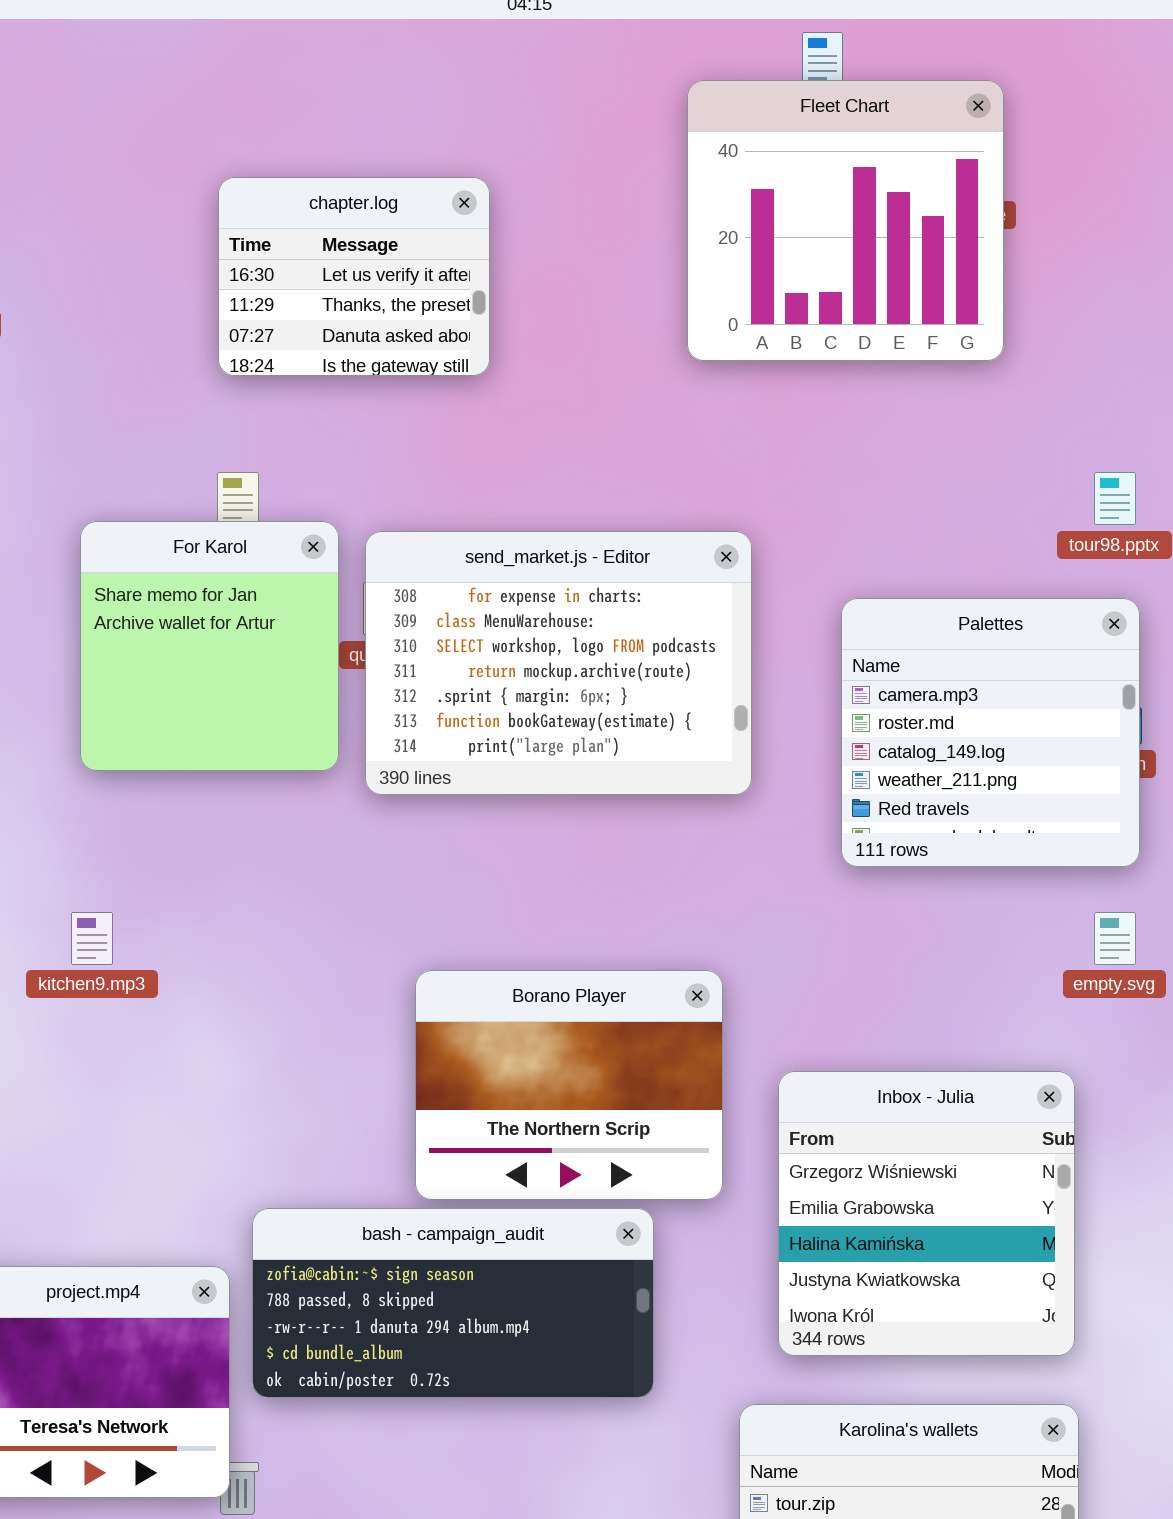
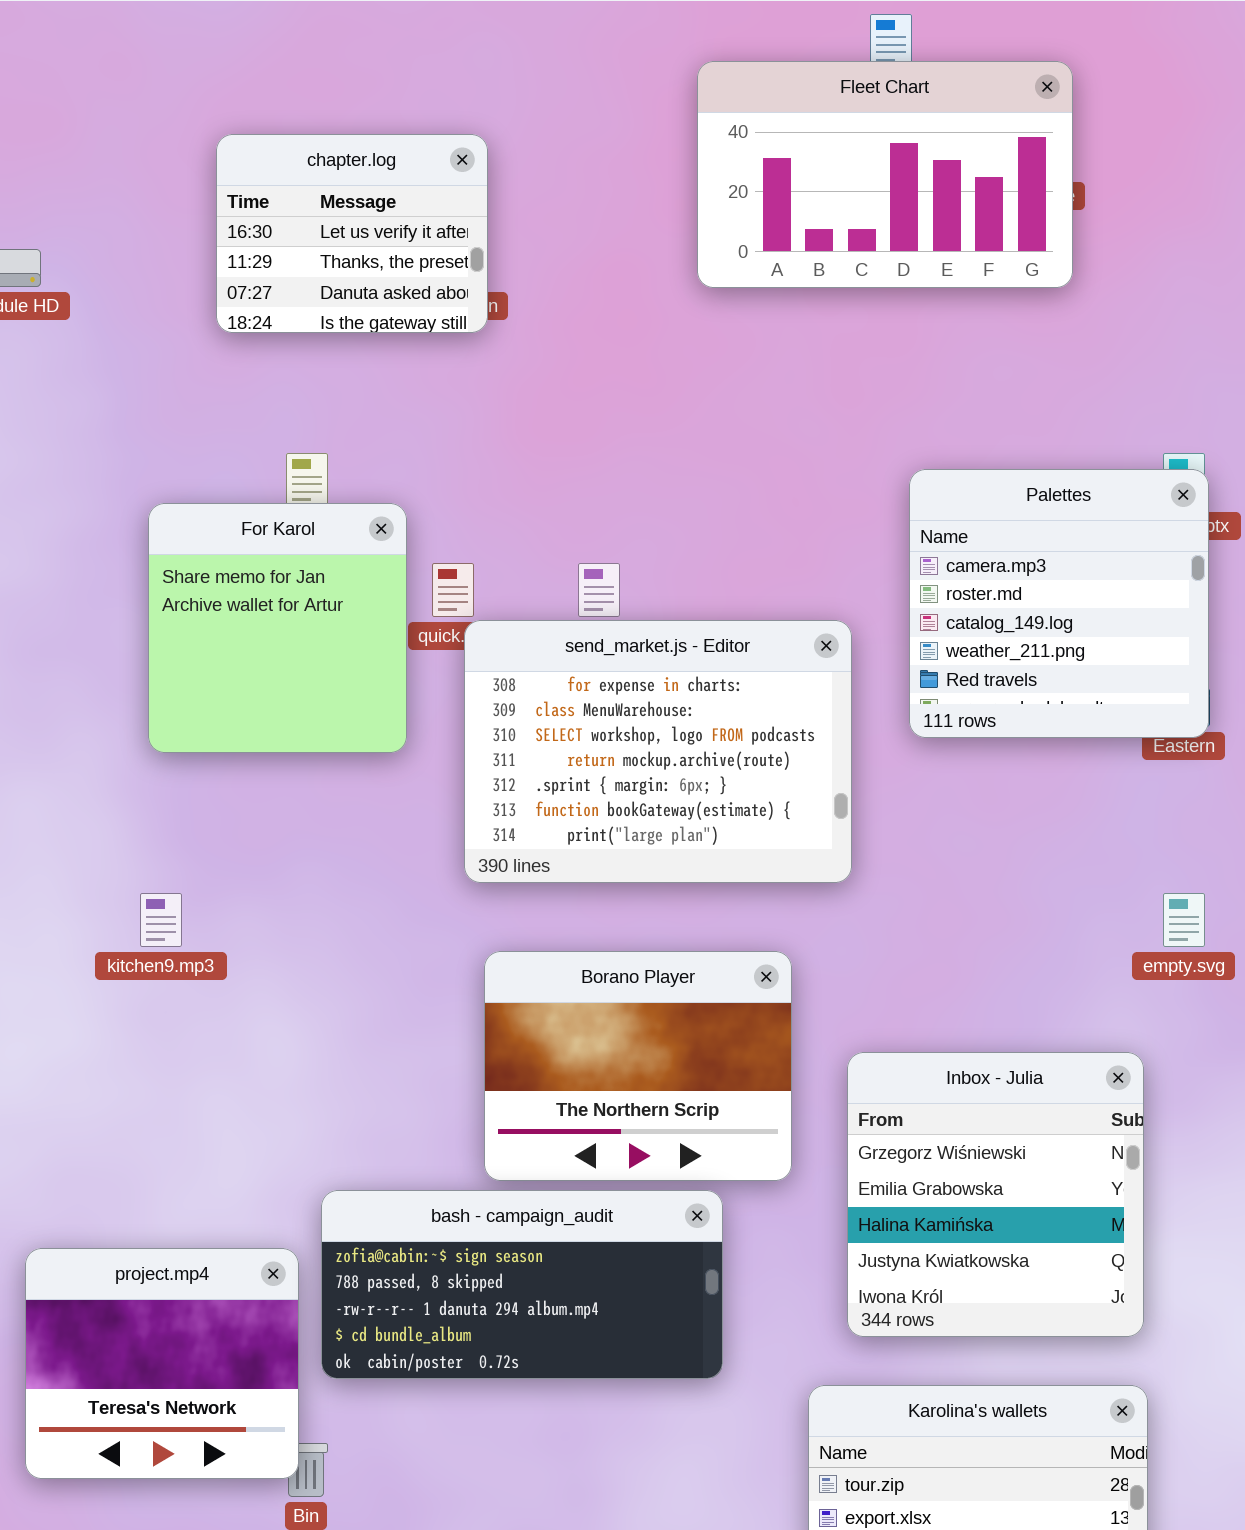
Fleet Chart: [687,80,1004,361] -> [697,61,1073,288], resized
chapter.log: [218,177,490,376] -> [216,134,488,333], moved
send_market.js - Editor: [365,531,752,795] -> [464,620,852,883], moved
Palettes: [841,598,1140,867] -> [909,469,1209,738], moved

